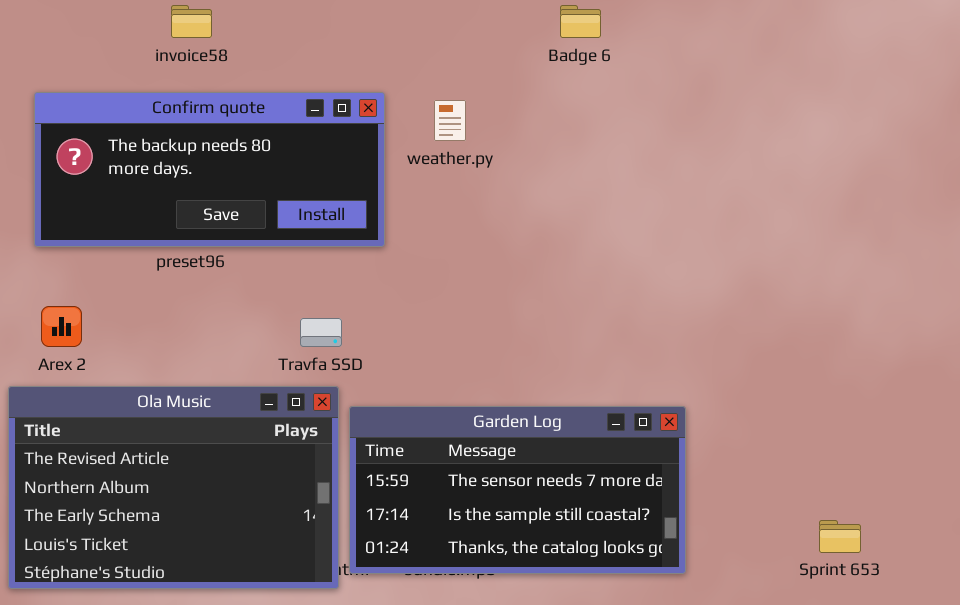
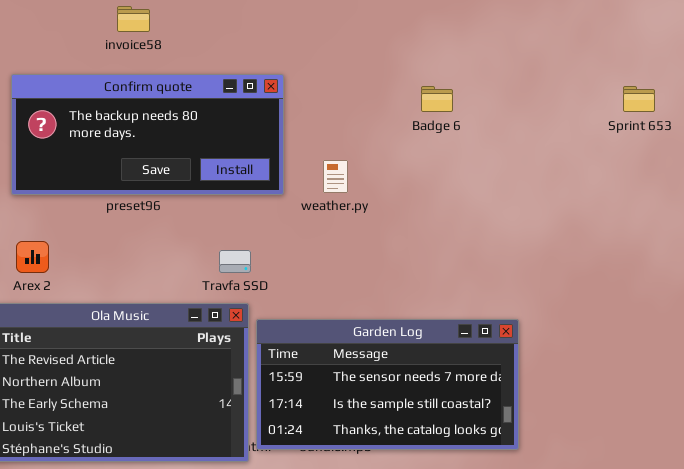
Badge 6: [560,5,601,38] -> [421,86,453,112], moved
weather.py: [434,100,466,141] -> [323,160,348,193], moved
Sprint 653: [819,520,861,553] -> [623,86,655,112], moved

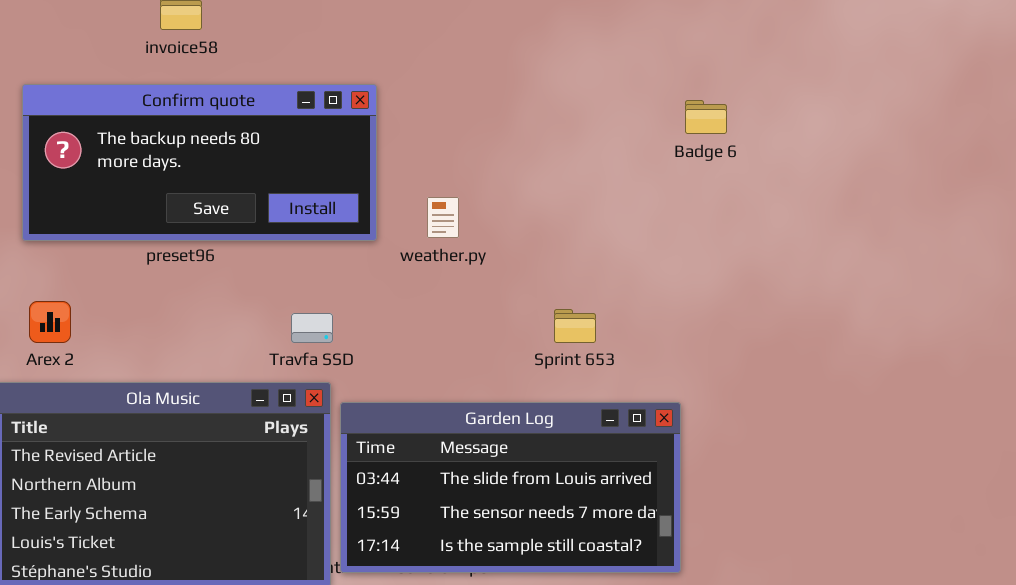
Badge 6: [421,86,453,112] -> [685,100,727,134], moved
Sprint 653: [623,86,655,112] -> [554,309,596,343], moved
Garden Log: [256,319,519,450] -> [340,402,681,573], scrolled up 1 row

